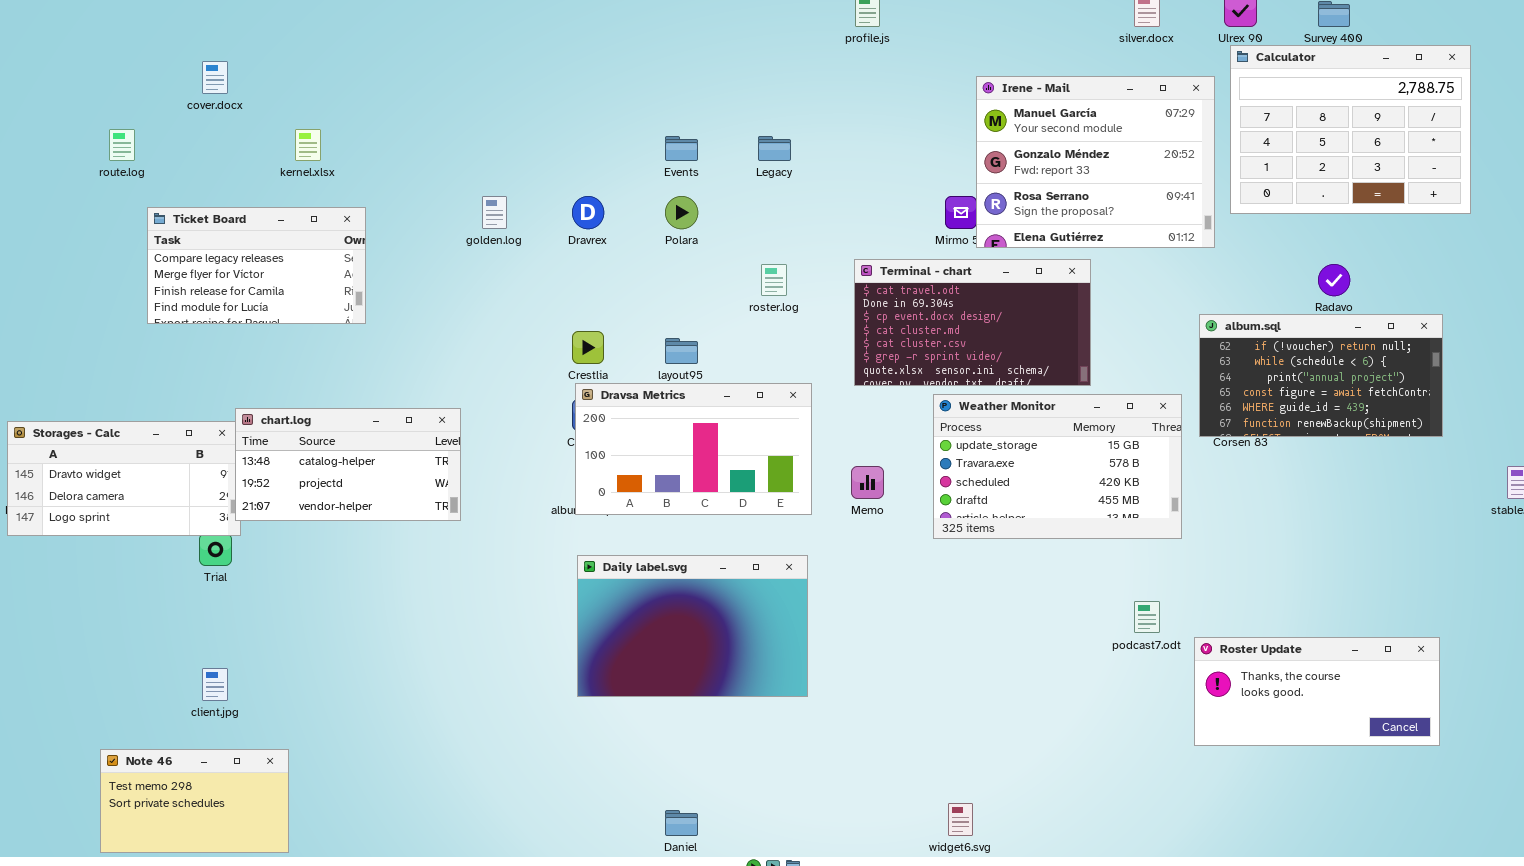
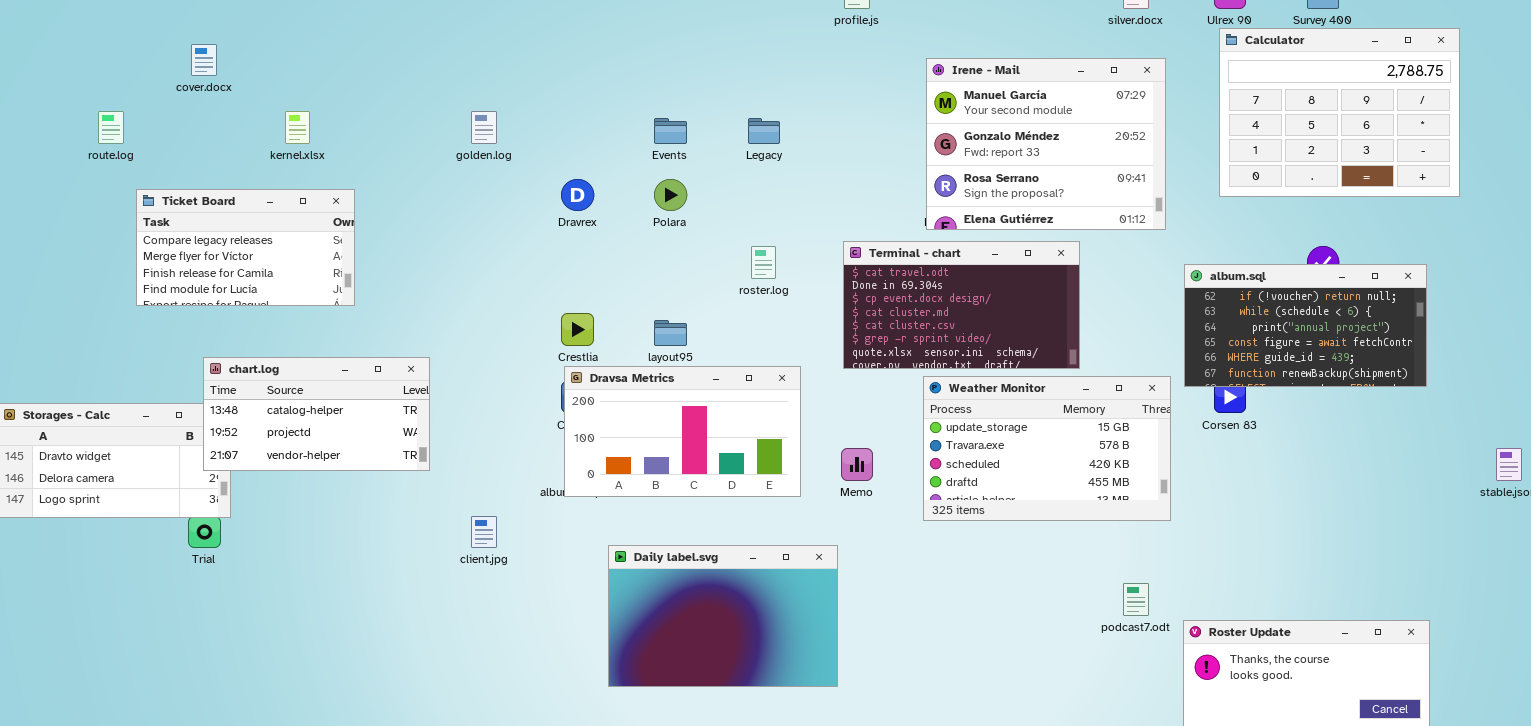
Irene - Mail: [976,76,1215,248] -> [926,58,1166,230], moved
golden.log: [482,196,507,229] -> [471,111,497,144], moved
album.sql: [1199,314,1443,437] -> [1184,264,1427,387], moved
chart.log: [235,408,461,521] -> [203,357,430,471], moved
Daily label.svg: [577,555,808,697] -> [608,545,838,687], moved
client.jpg: [202,668,228,701] -> [471,516,497,548], moved

